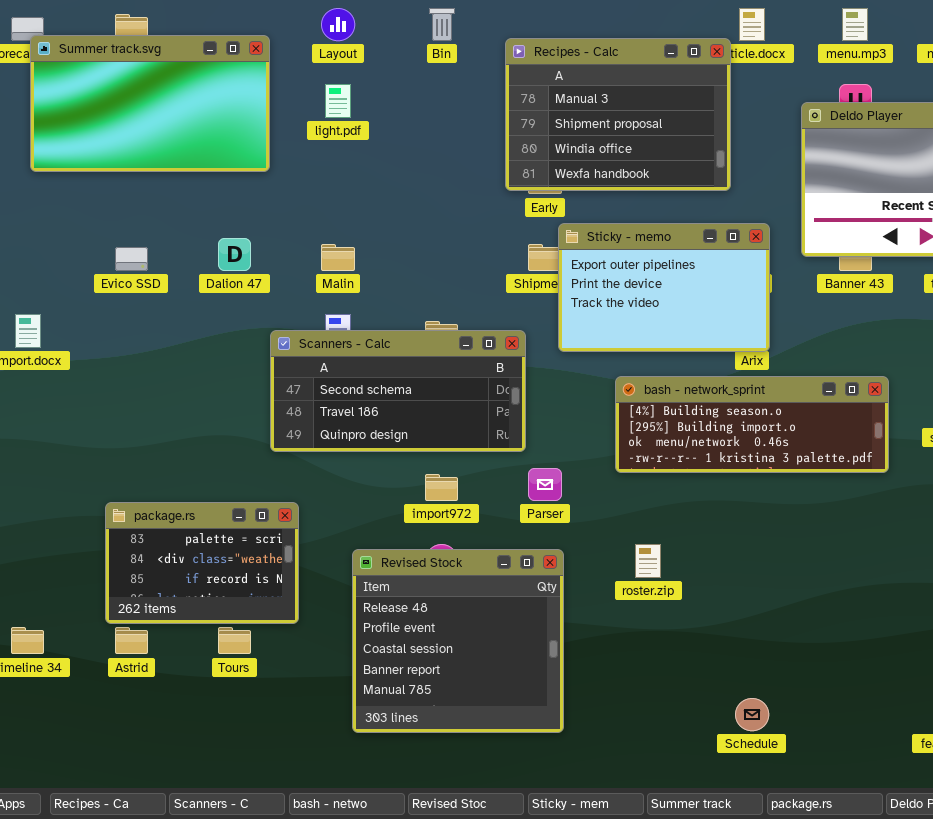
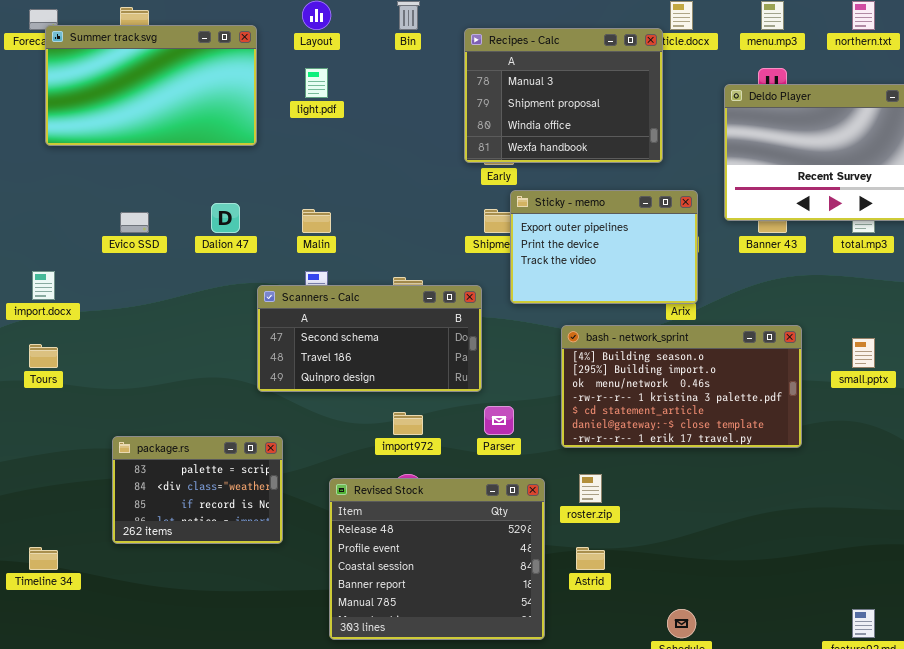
bash - network_sprint: [615,376,889,473] -> [561,325,802,448], resized
Revised Stock: [352,549,564,733] -> [329,478,545,640], resized
Astrid: [115,627,148,654] -> [576,547,605,570], moved
Tours: [218,627,251,654] -> [29,344,58,368], moved

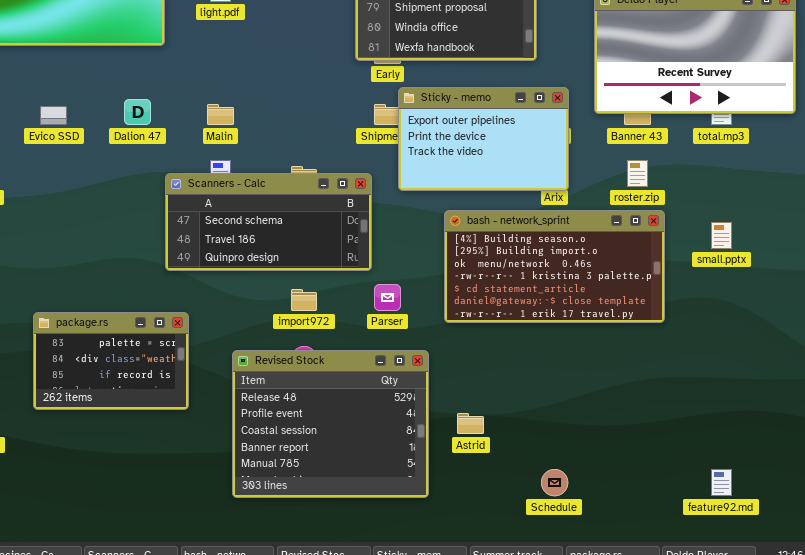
roster.zip: [579,474,602,503] -> [627,160,648,187], moved

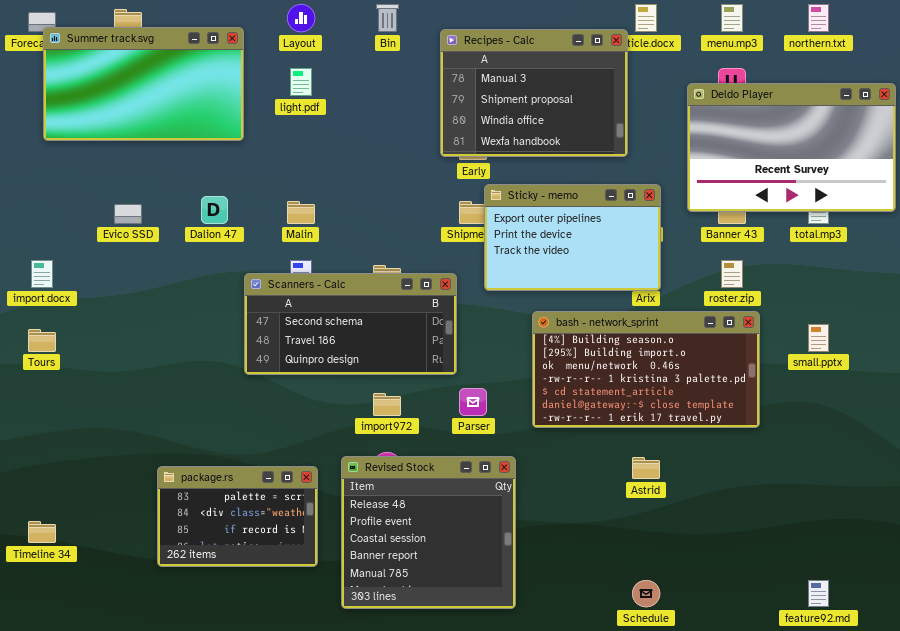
package.rs: [33,312,189,410] -> [157,466,318,567], moved
Revised Stock: [232,350,429,498] -> [341,456,516,609], resized
Astrid: [457,413,484,434] -> [632,457,660,479], moved

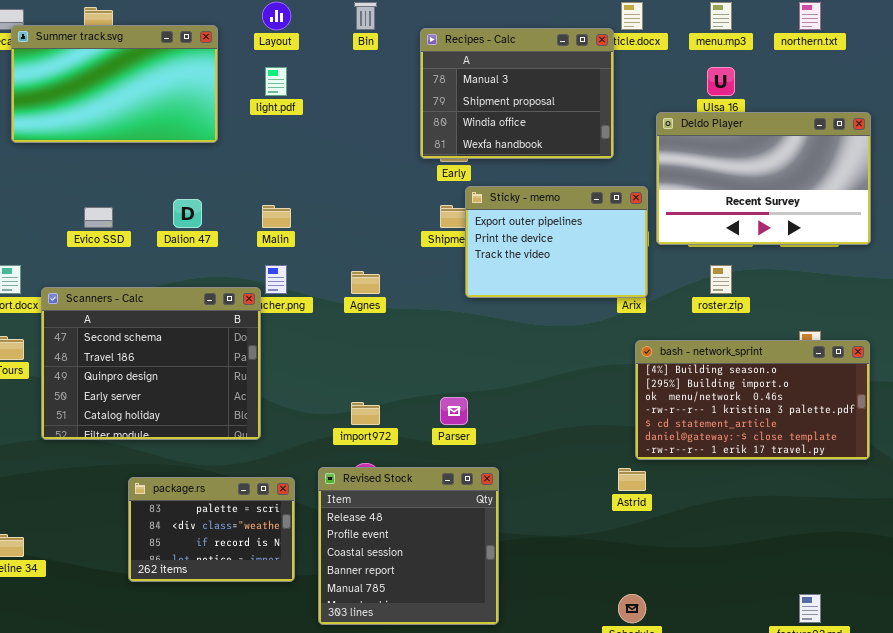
Deldo Player: [687,83,896,212] -> [656,112,871,245], moved
Scanners - Calc: [244,273,457,375] -> [41,287,261,440], moved, resized
bash - network_sprint: [532,311,760,428] -> [635,340,870,460], moved

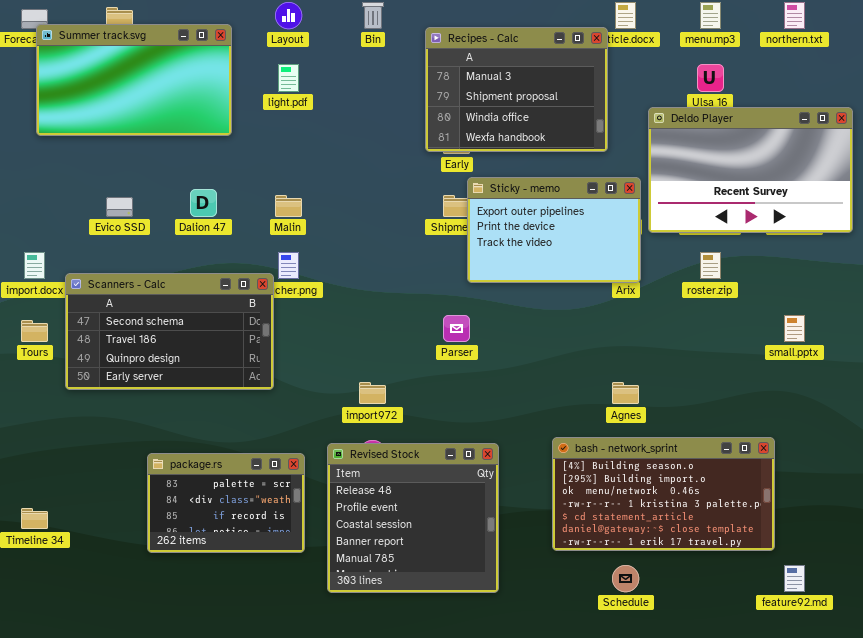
Agnes: [351,271,380,294] -> [612,382,639,404], moved
Scanners - Calc: [41,287,261,440] -> [65,273,274,390], resized
bash - network_sprint: [635,340,870,460] -> [552,437,775,551], moved
Parser: [440,397,468,425] -> [443,315,470,342], moved

